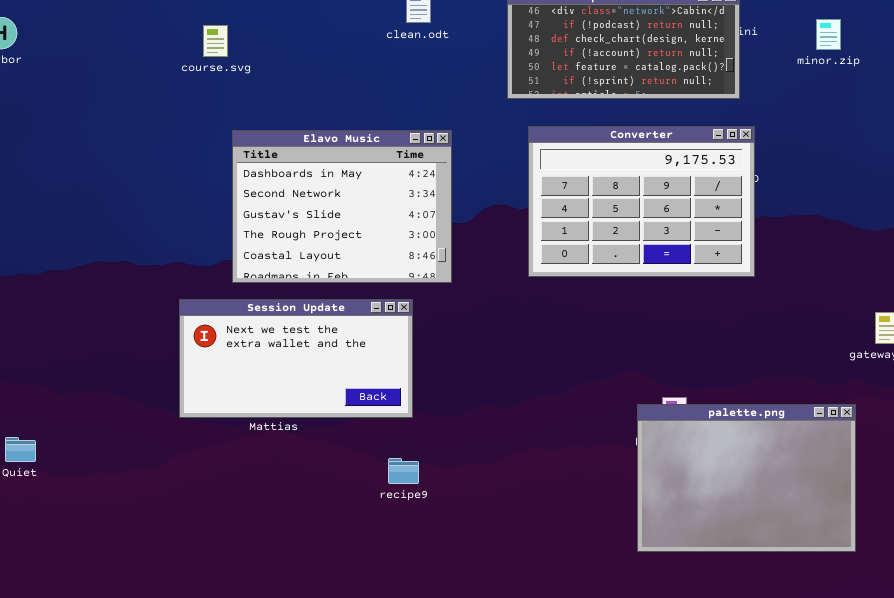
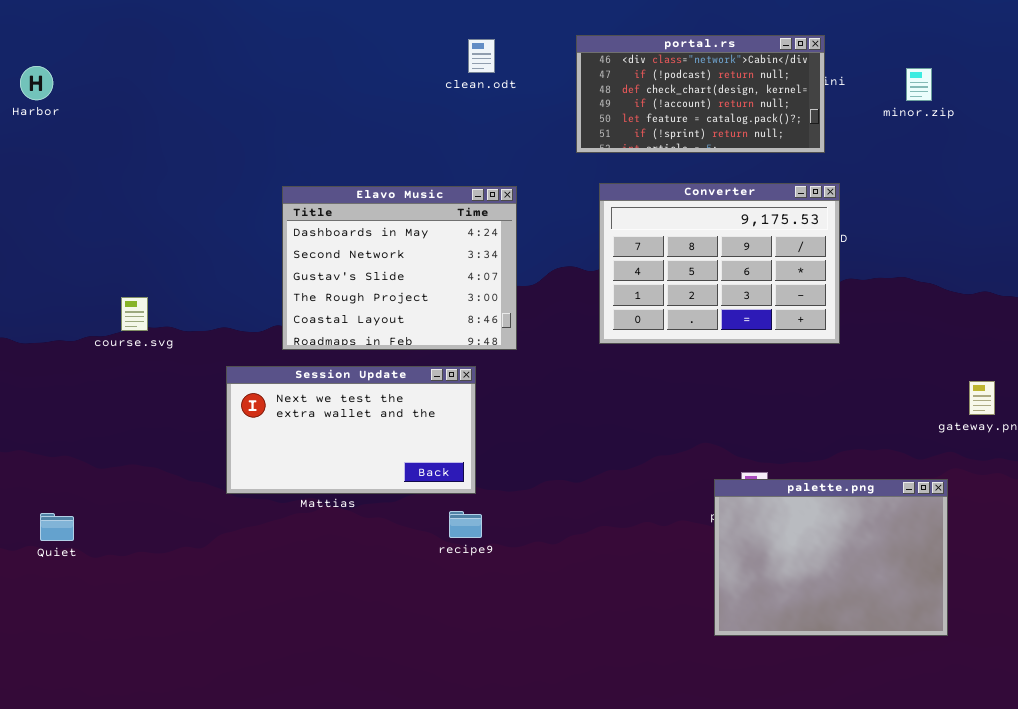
course.svg: [203,25,228,57] -> [121,297,148,331], moved
recipe9: [388,458,419,484] -> [449,511,482,538], moved

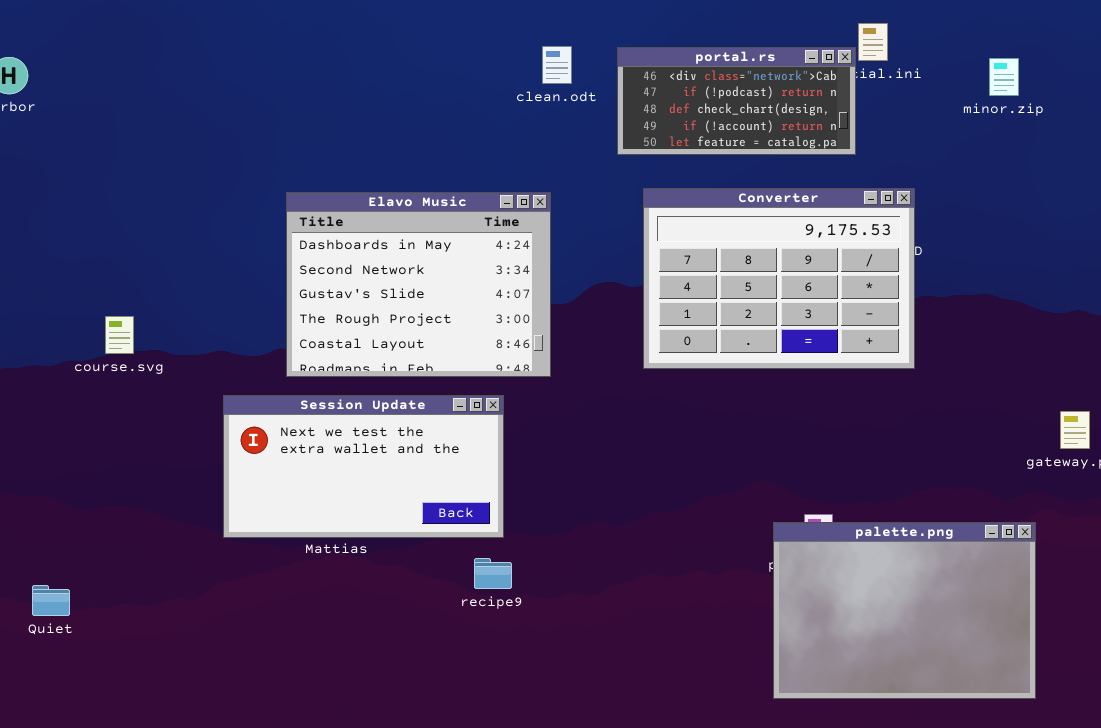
portal.rs: [576,35,825,153] -> [617,47,856,155], resized
clean.odt: [468,39,495,73] -> [542,46,572,84], moved
Quiet: [40,513,74,541] -> [32,585,70,616], moved

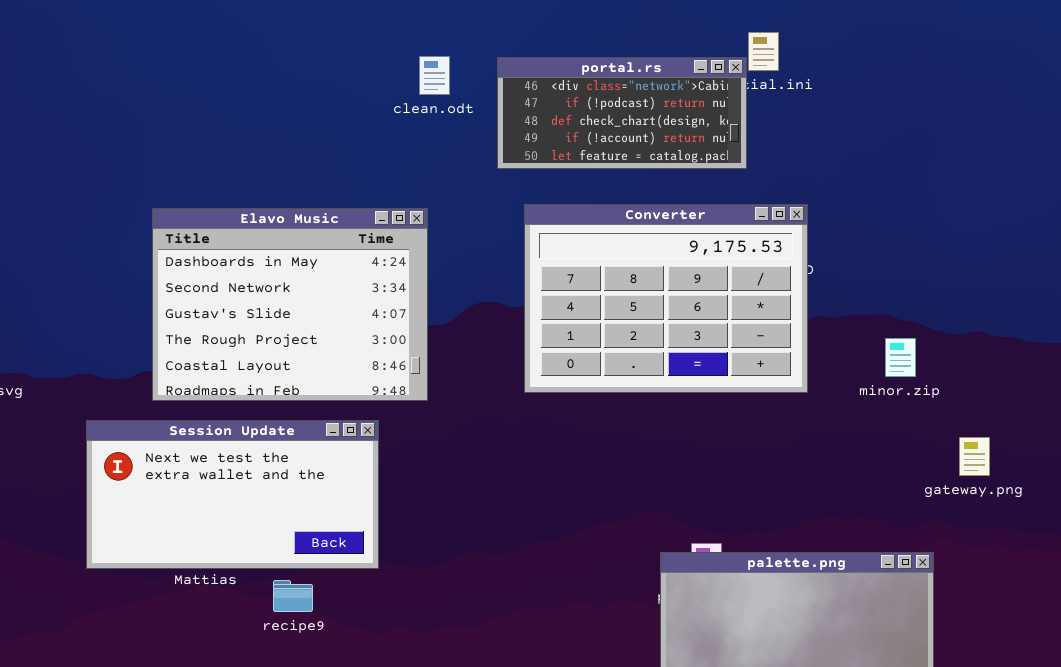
minor.zip: [989,58,1019,96] -> [885,338,916,377], moved
recipe9: [474,558,512,589] -> [273,580,313,612], moved

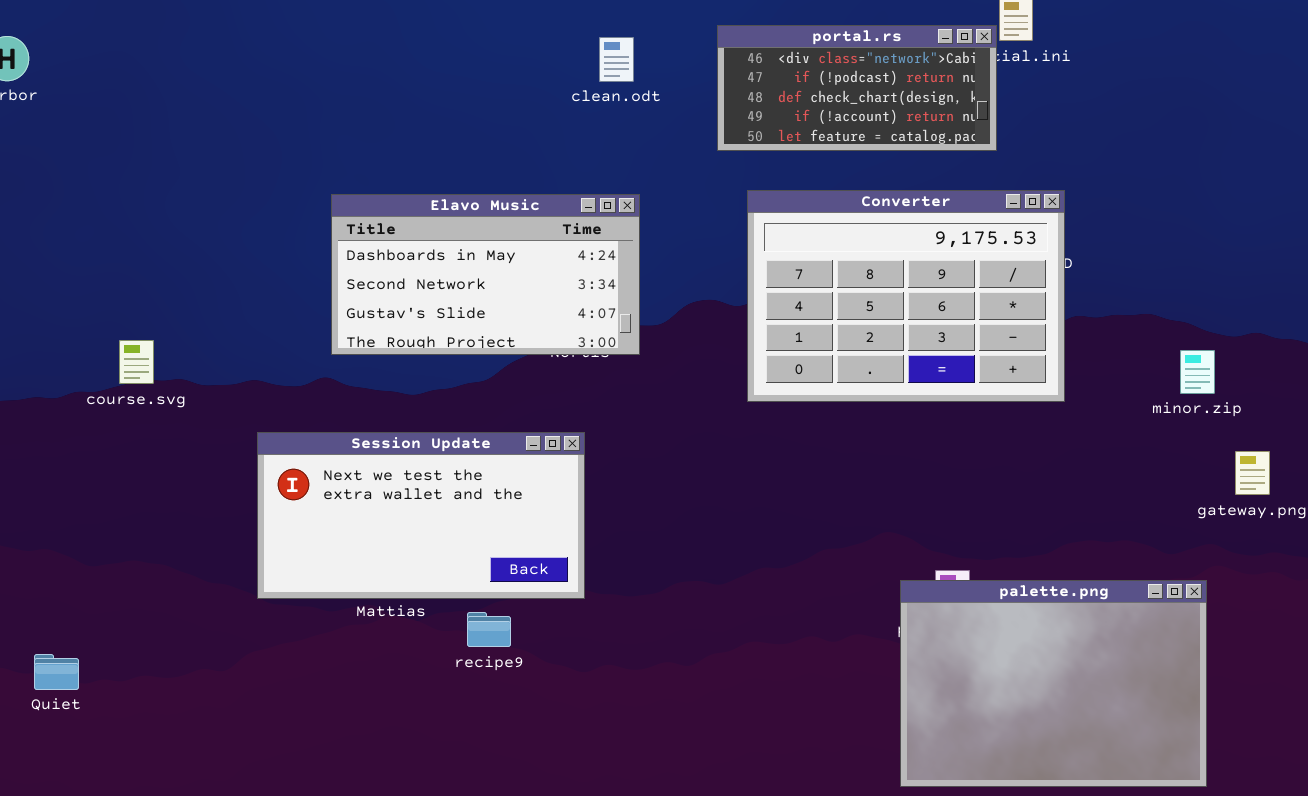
clean.odt: [419,56,450,95] -> [599,37,634,82], moved
Elavo Music: [152,208,428,401] -> [331,194,640,355], resized
minor.zip: [885,338,916,377] -> [1180,350,1215,394], moved

